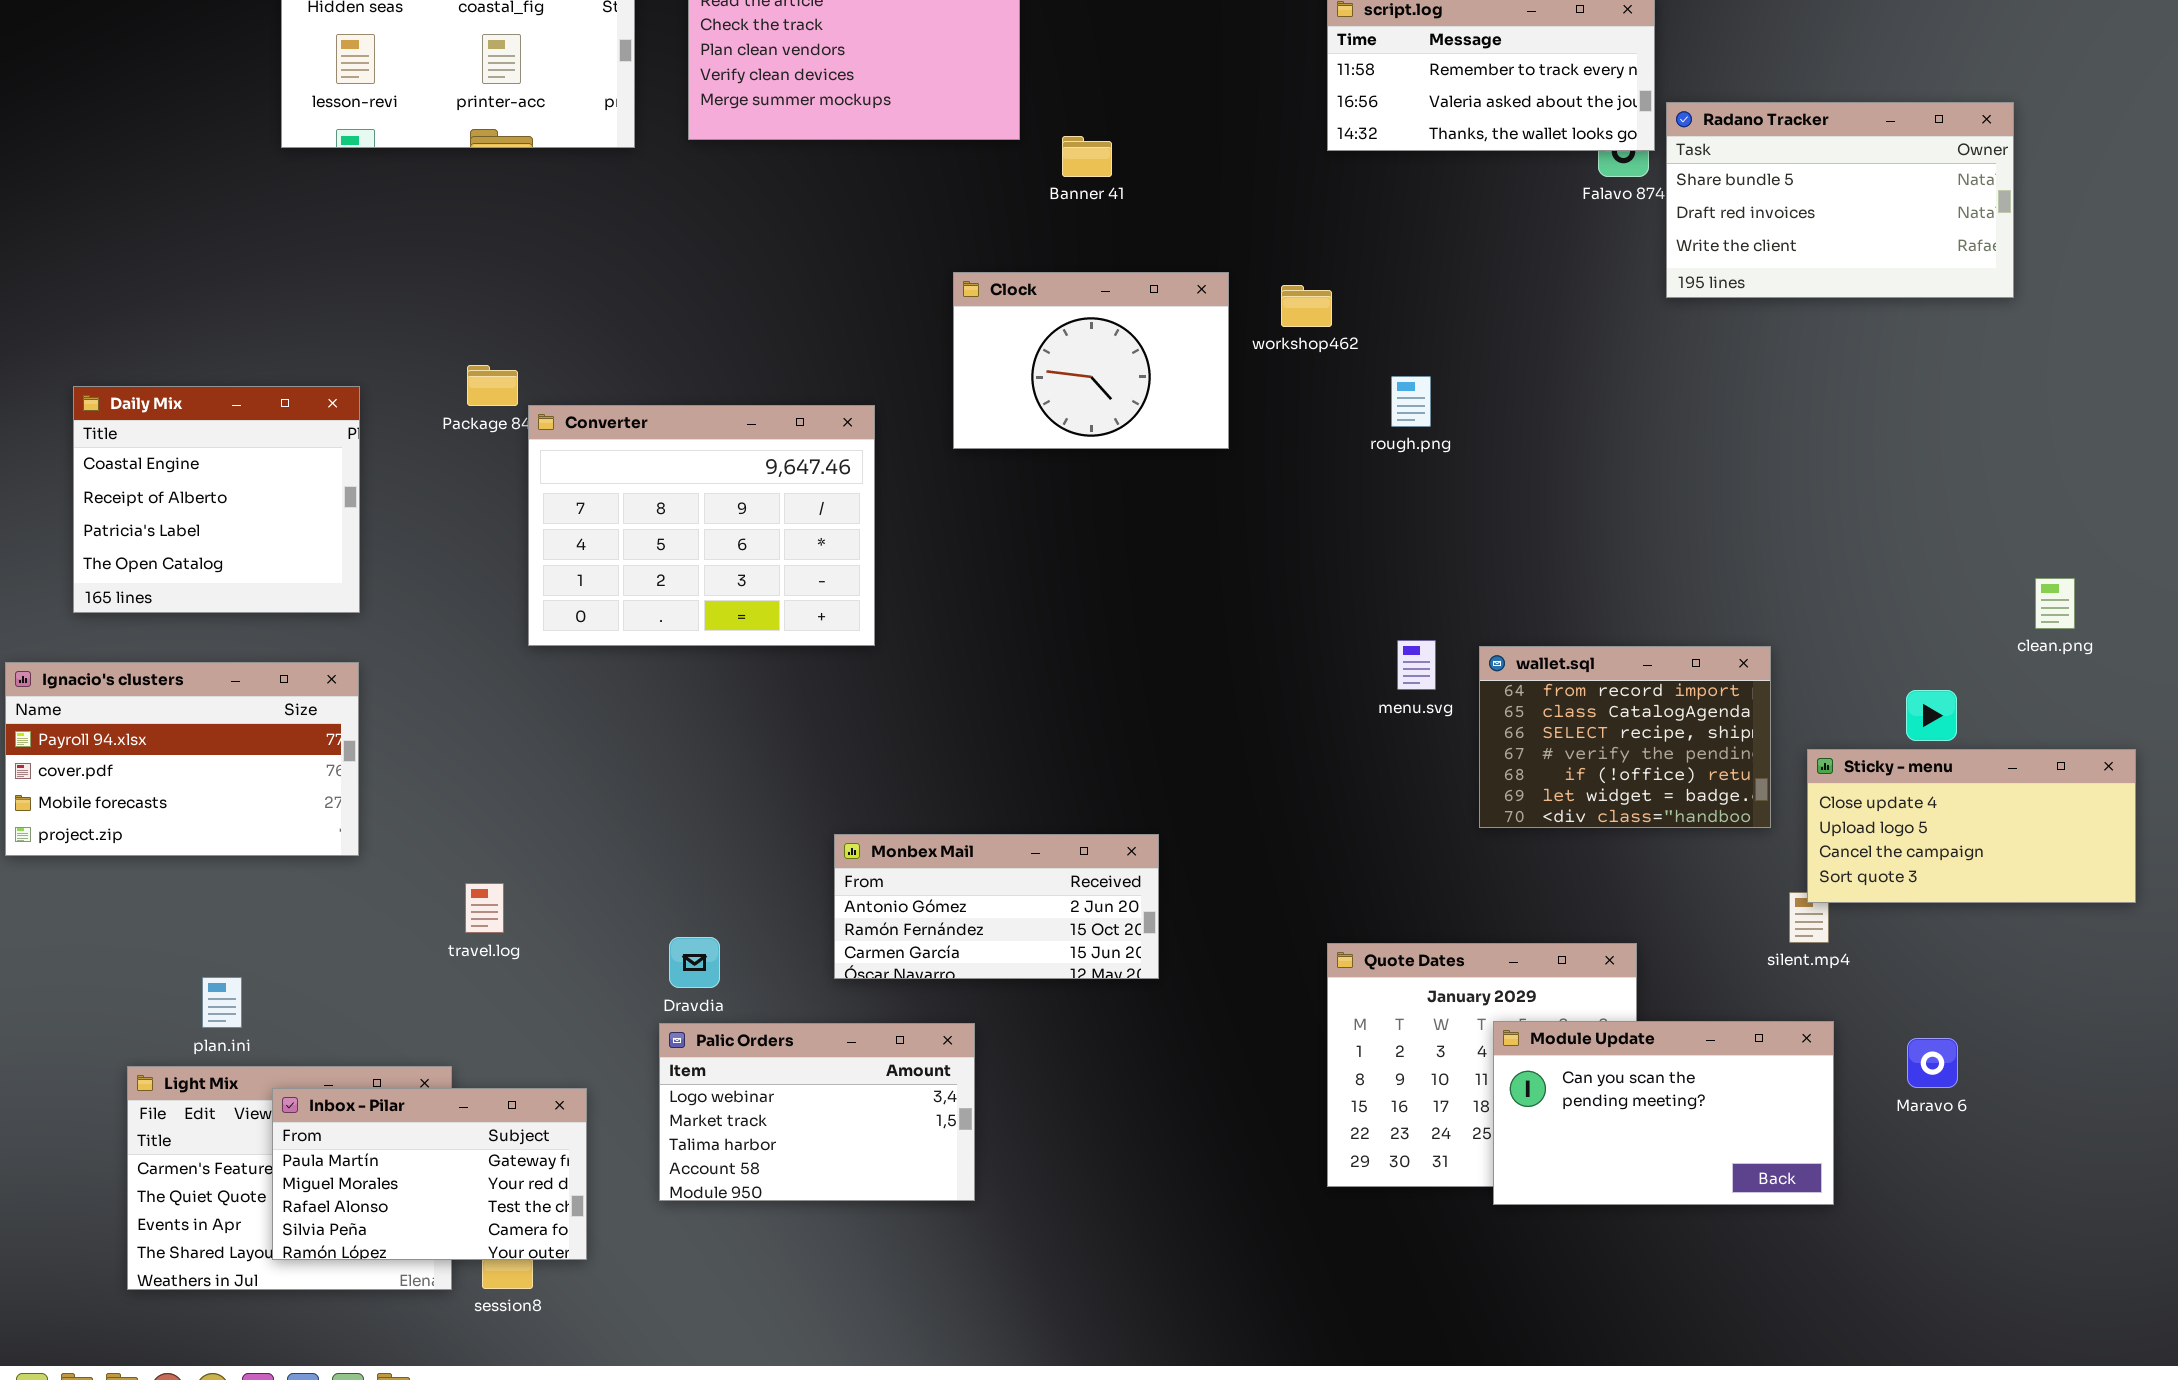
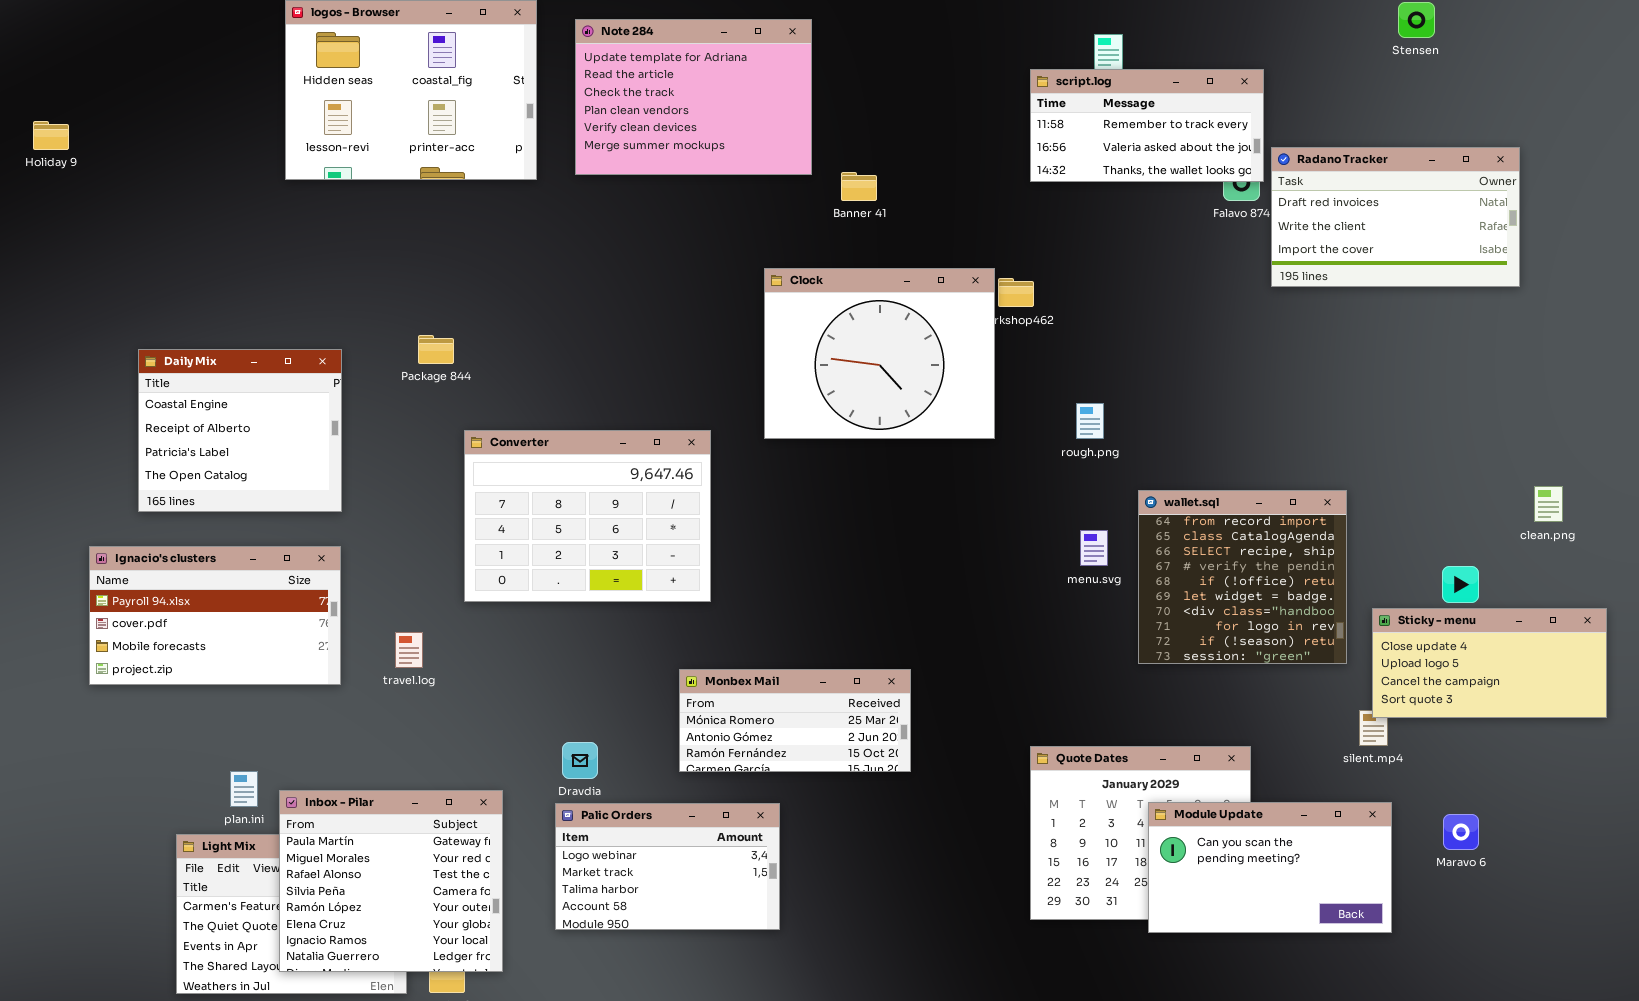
Radano Tracker: [1666,102,2014,298] -> [1271,147,1520,287], scrolled down 1 row
Clock: [953,272,1229,449] -> [764,268,995,439], resized
rough.png: [1391,376,1431,427] -> [1076,403,1104,439], moved
Converter: [528,405,875,646] -> [464,430,711,602], moved
wallet.sql: [1479,646,1771,828] -> [1138,490,1347,664], resized
Monbex Mail: [834,834,1159,979] -> [679,669,911,772], scrolled up 1 row
travel.log: [465,883,504,933] -> [395,632,423,668], moved
Inbox - Pilar: [272,1088,587,1260] -> [279,790,503,972], resized

